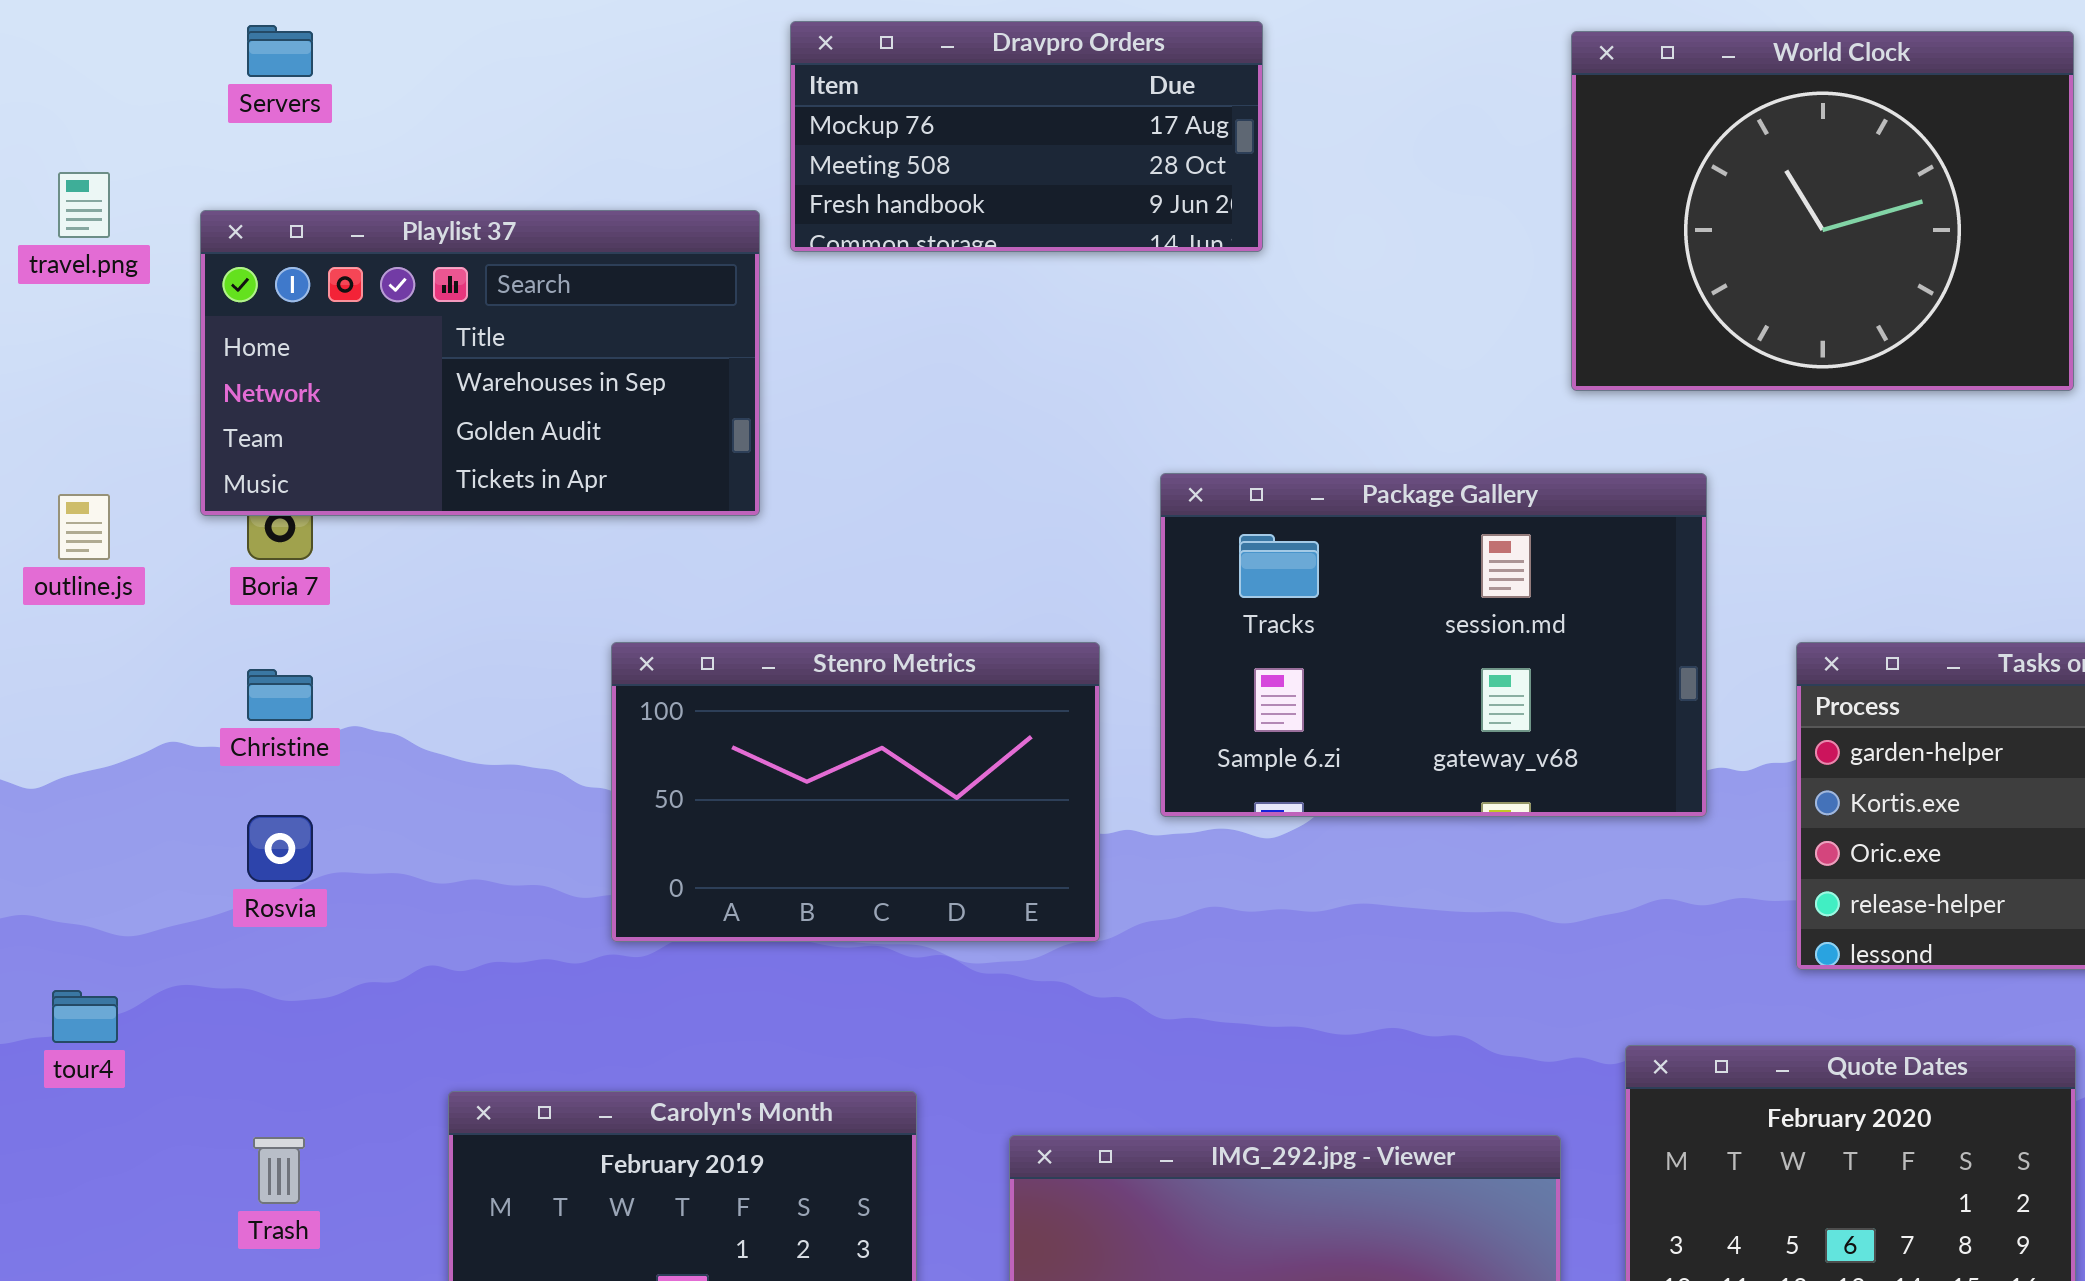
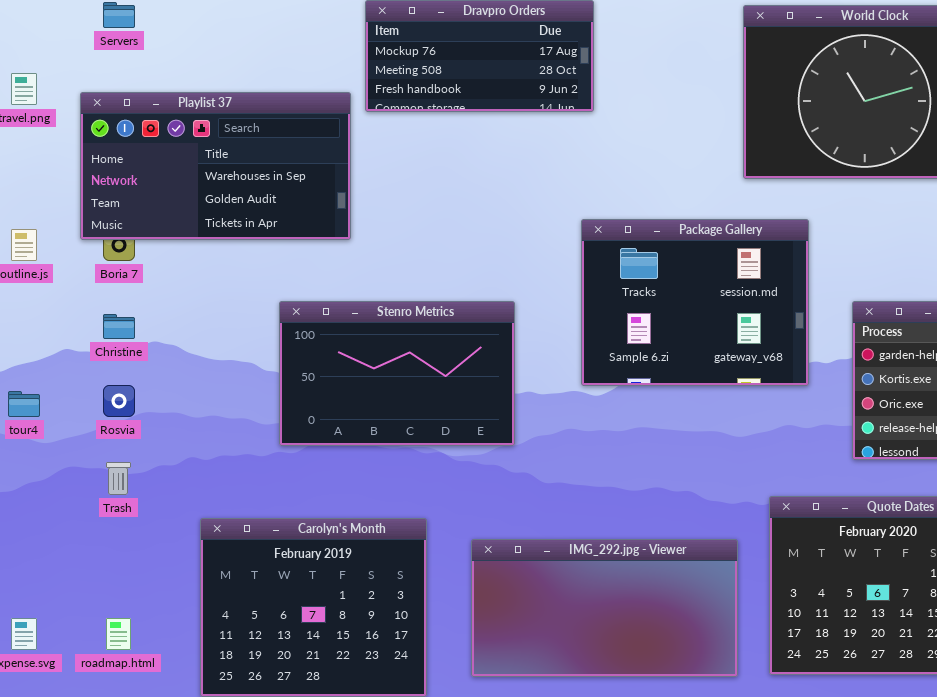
Package Gallery: [1160,473,1707,817] -> [581,219,809,386], resized
tour4: [52,990,118,1043] -> [8,391,40,417], moved
Trash: [253,1137,305,1204] -> [106,462,131,495], moved

